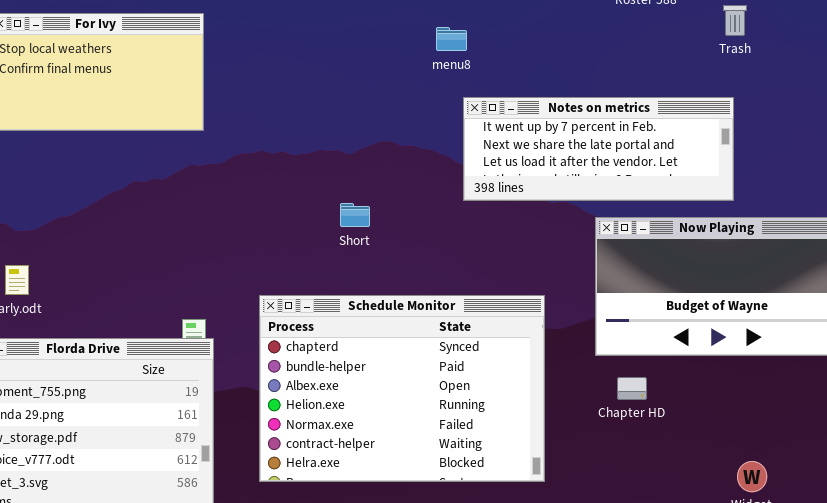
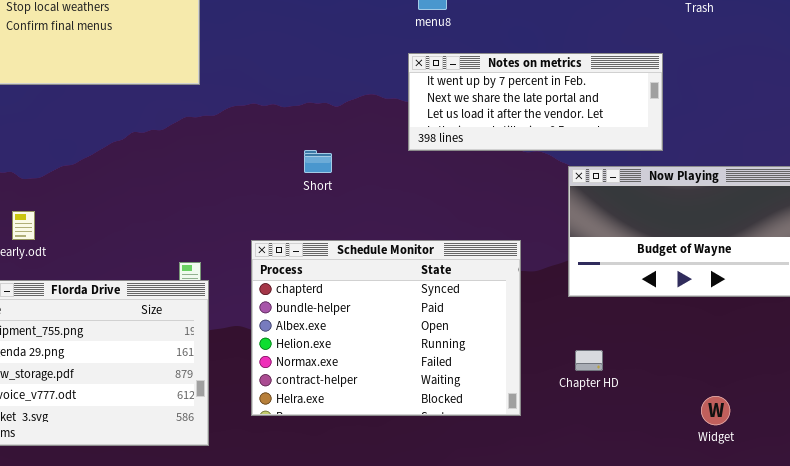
Notes on metrics: [463,97,734,201] -> [408,53,663,151], moved
Short: [340,203,370,227] -> [304,150,332,173], moved
Chapter HD: [617,377,647,400] -> [575,350,603,371], moved

